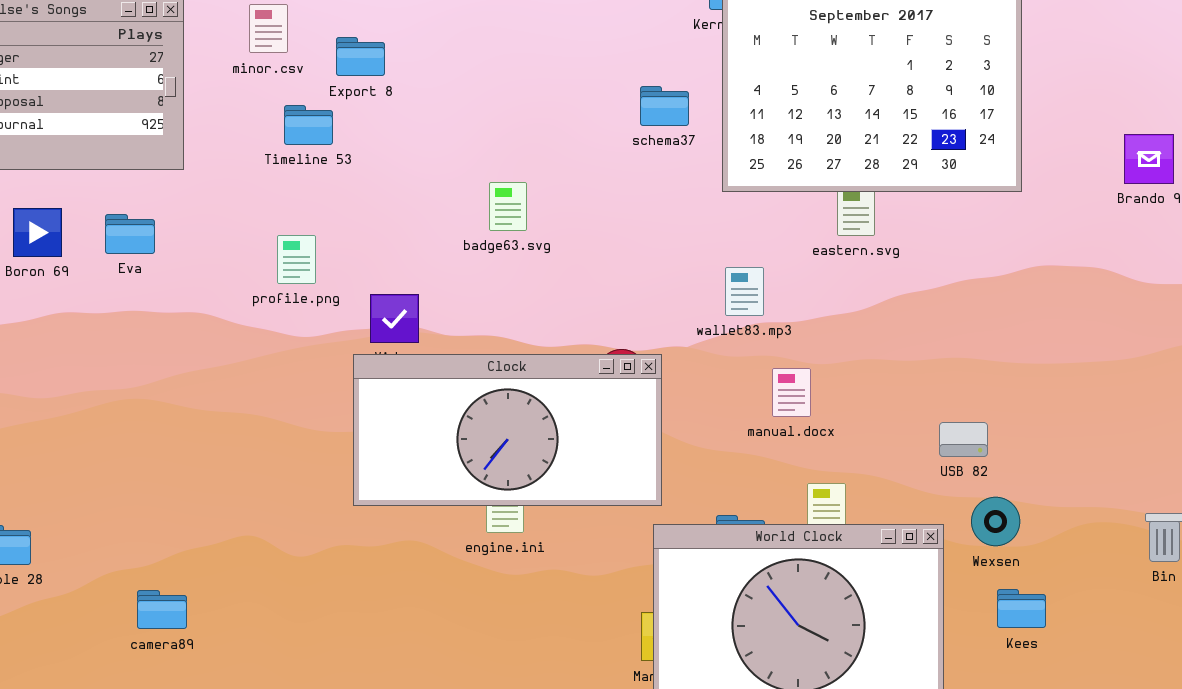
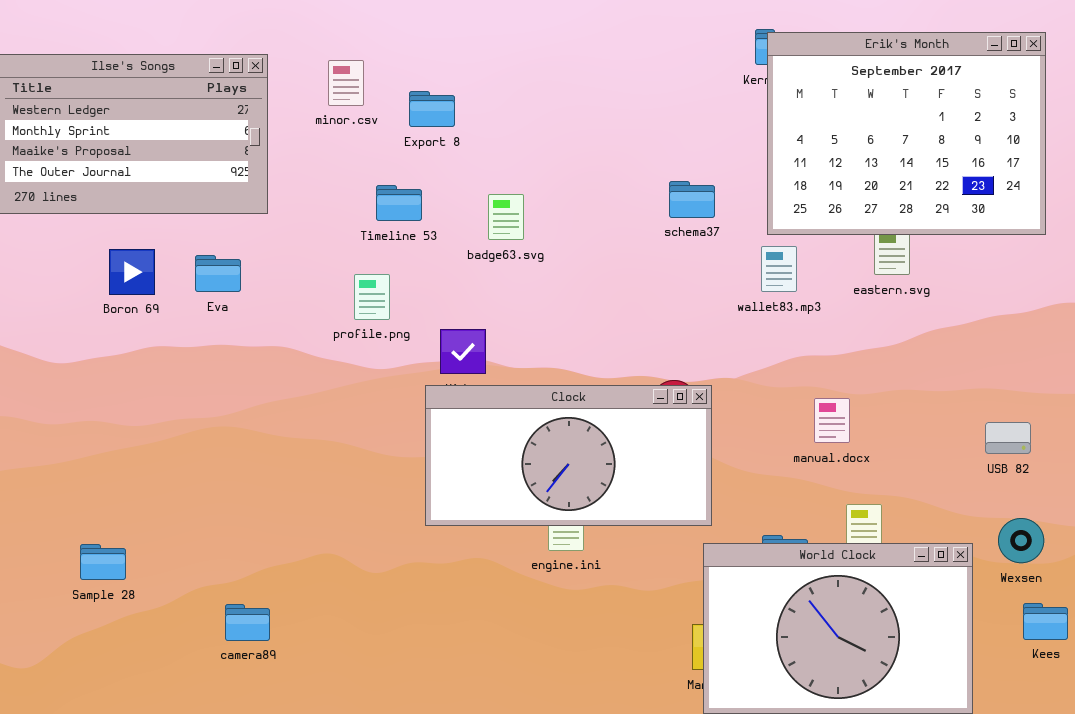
schema37: [640,86,689,126] -> [669,181,715,218], moved
Timeline 53: [284,105,333,145] -> [376,185,422,221], moved
badge63.svg: [489,182,527,231] -> [488,194,524,240], moved
wallet83.mp3: [725,267,764,316] -> [761,246,797,292], moved
USB 82: [939,422,988,457] -> [985,422,1031,454], moved

